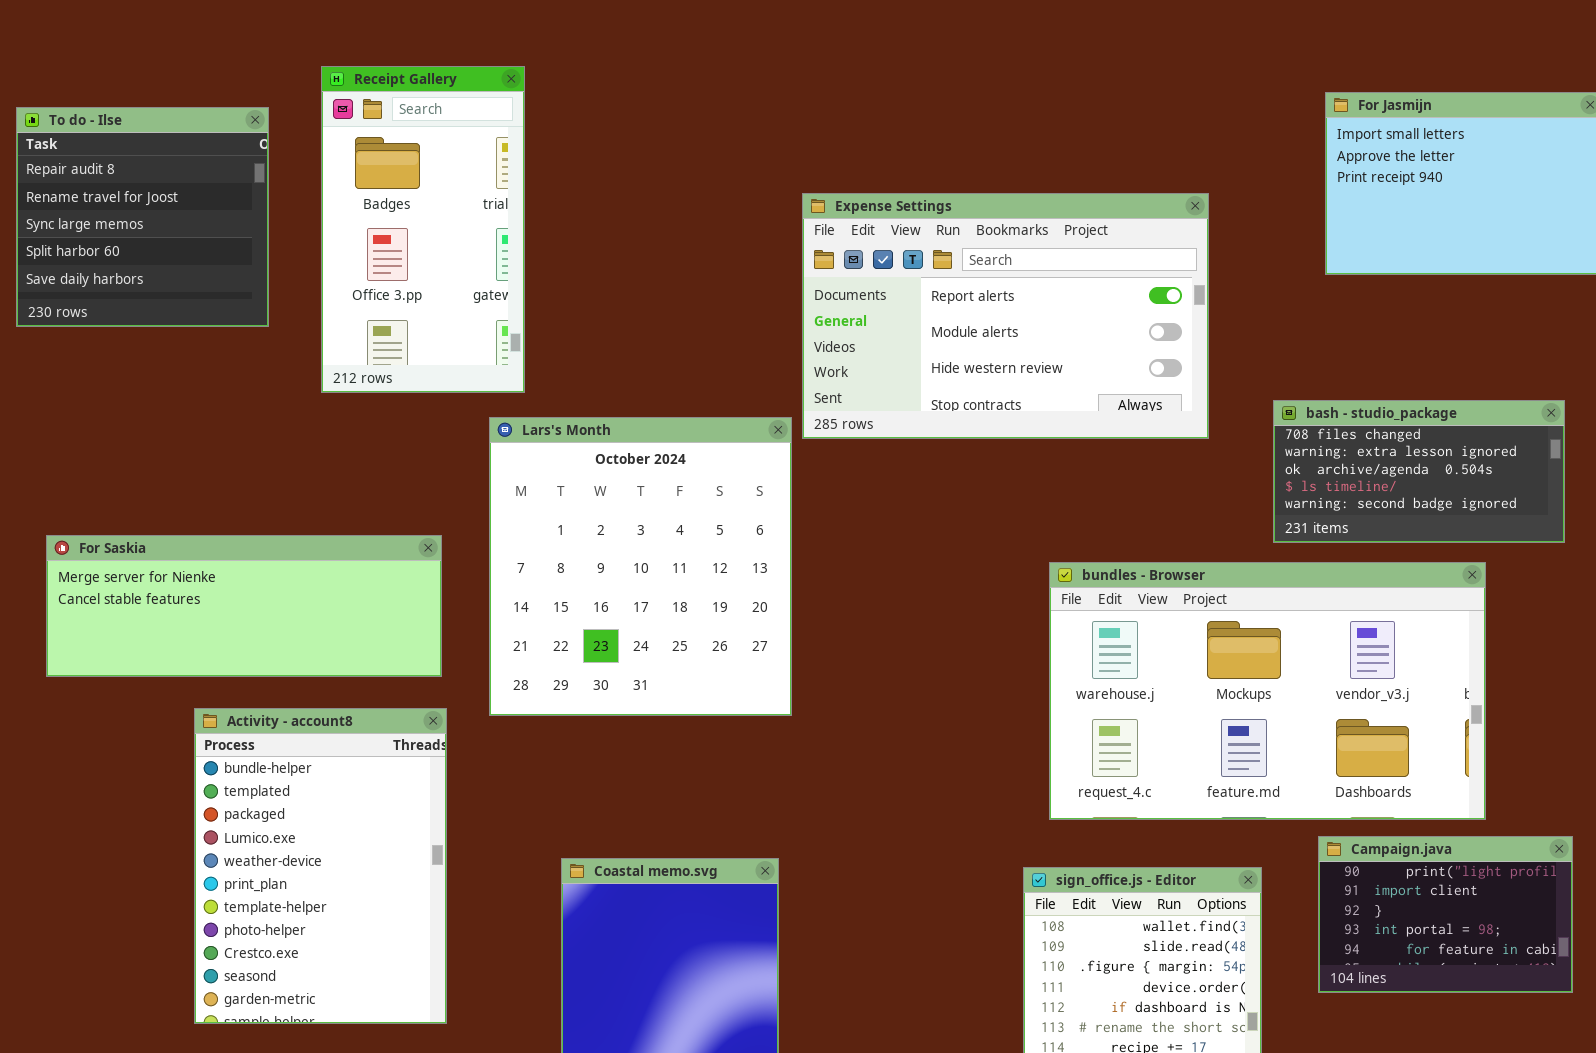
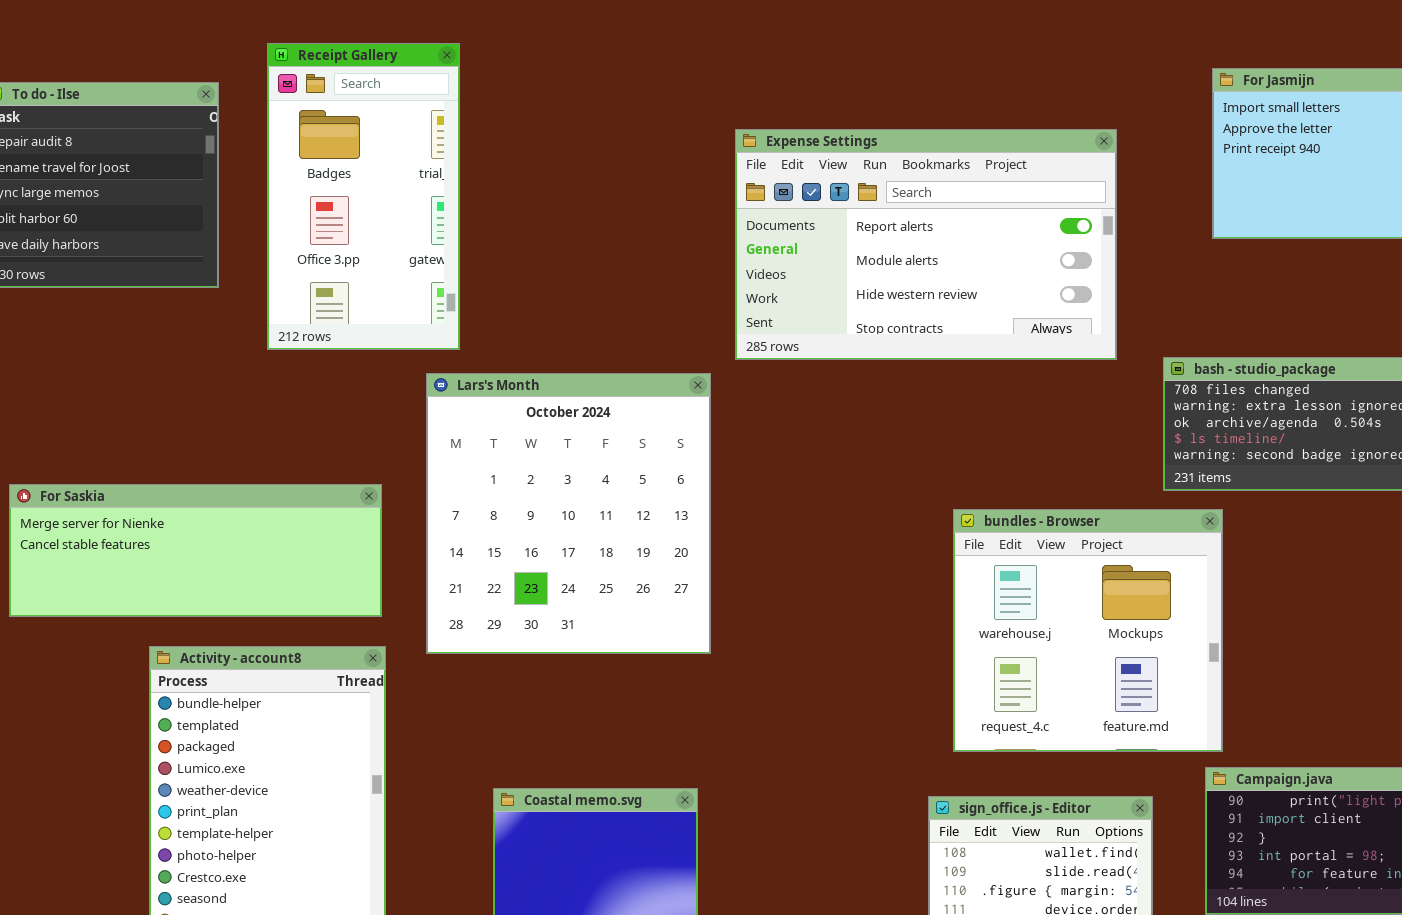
Expense Settings: [802,193,1209,439] -> [735,129,1117,360], moved
bundles - Browser: [1049,562,1486,820] -> [953,509,1223,752], resized

